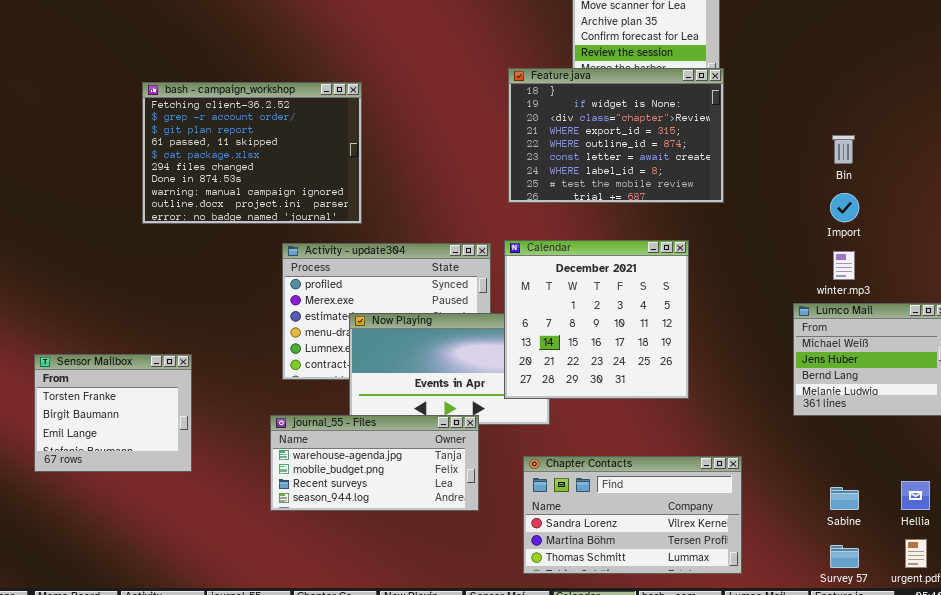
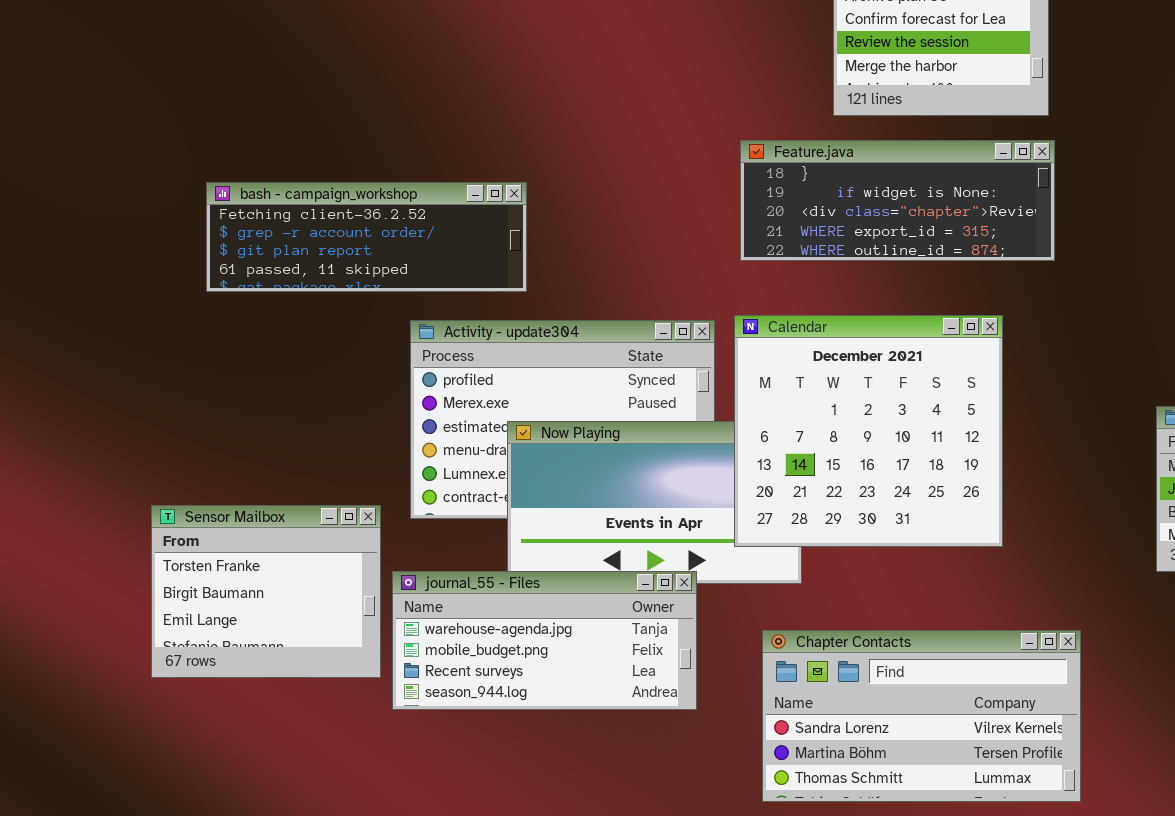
Feature.java: [508,68,724,203] -> [740,140,1055,261], resized
bash - campaign_workshop: [142,82,362,224] -> [206,182,527,292], resized
Sensor Mailbox: [34,354,192,472] -> [151,505,381,678], moved

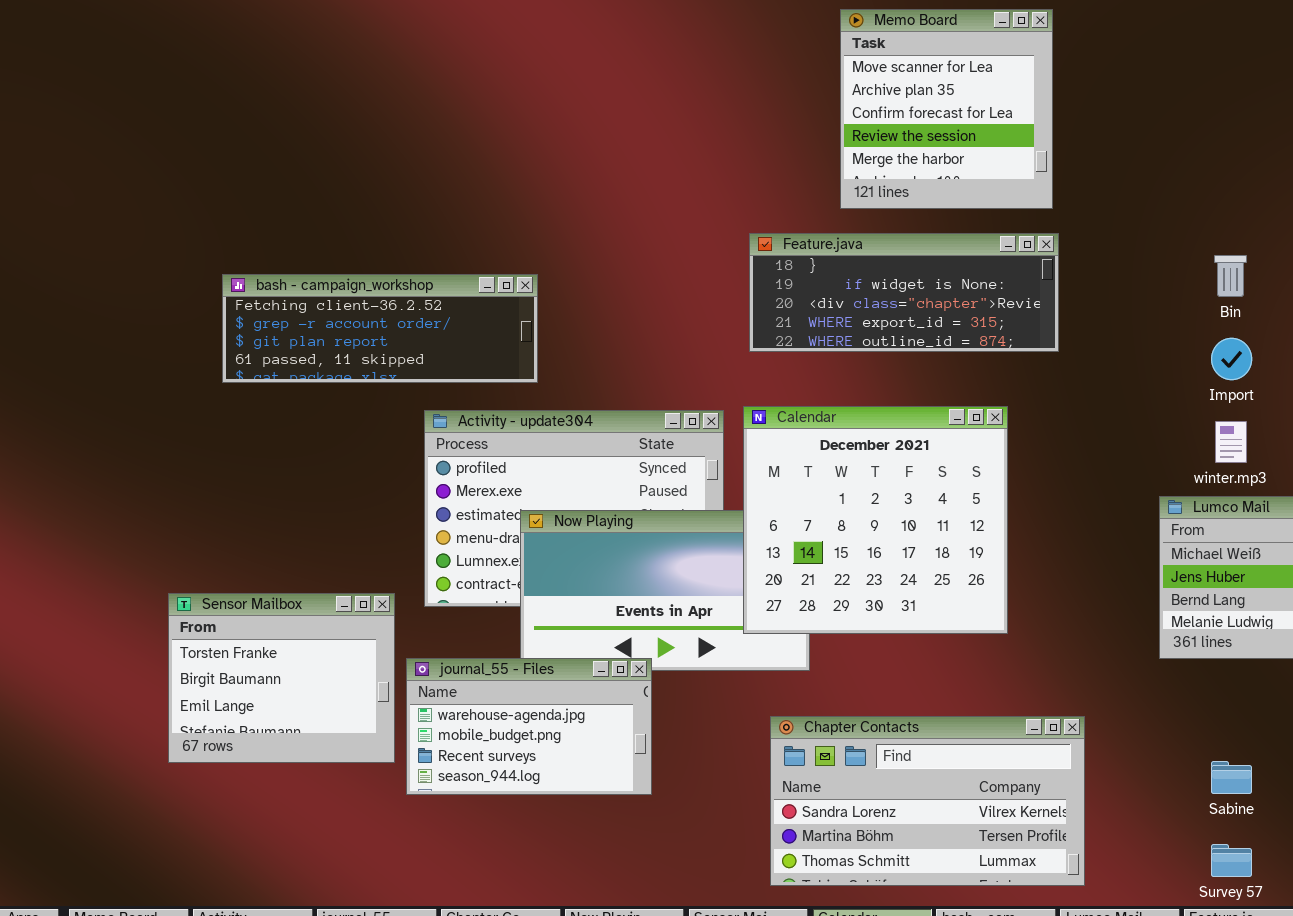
journal_55 - Files: [392,571,697,710] -> [406,658,652,795], resized

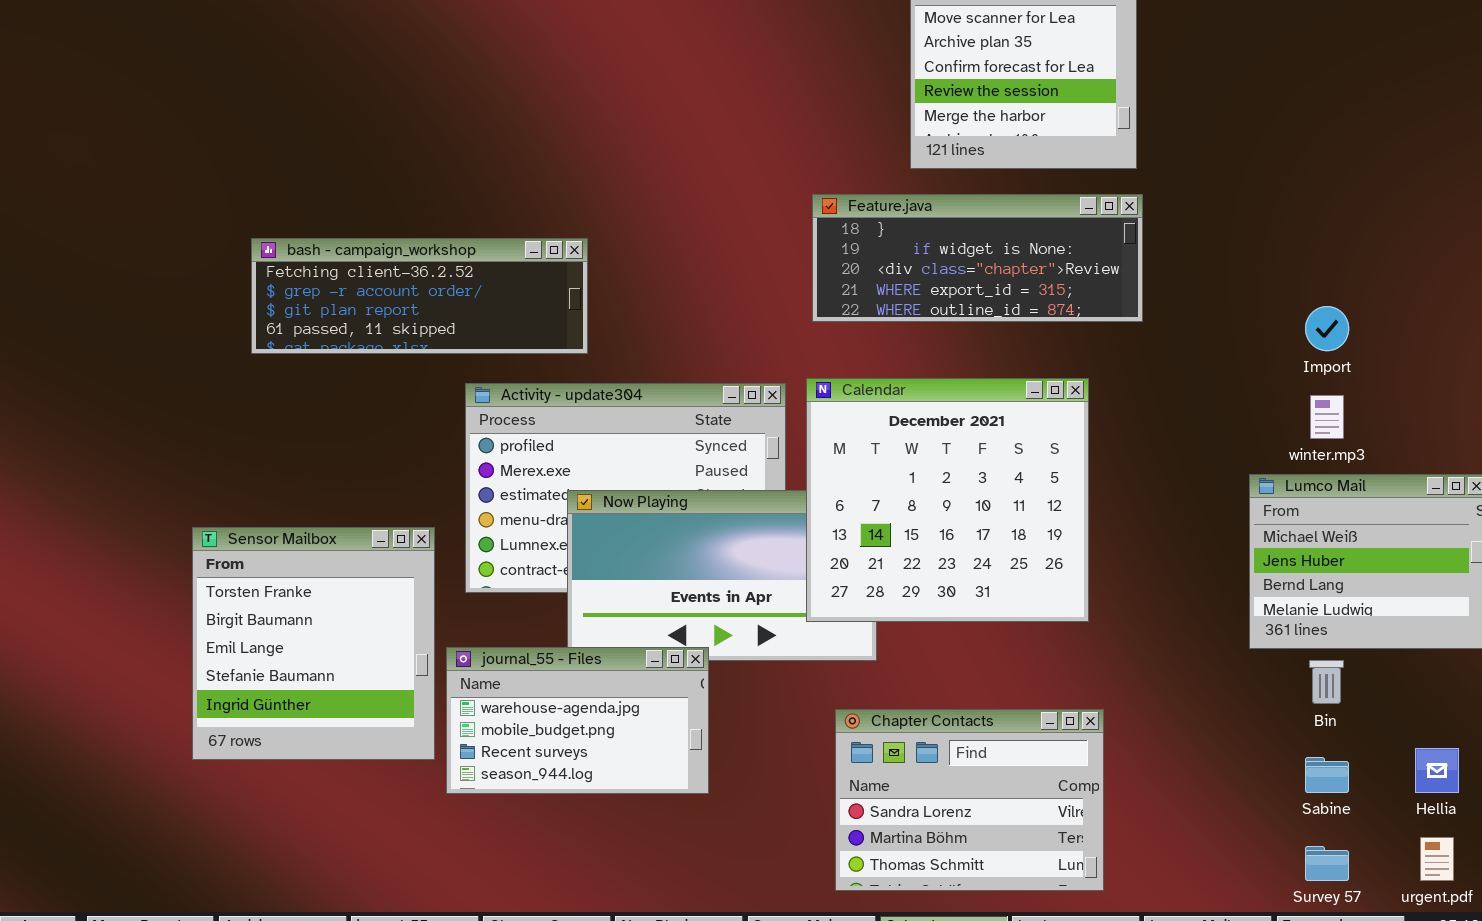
Bin: [1214,255,1247,297] -> [1309,660,1344,704], moved
Sensor Mailbox: [168,593,395,763] -> [192,527,435,760], resized
Chapter Contacts: [770,716,1085,886] -> [835,709,1104,891], resized

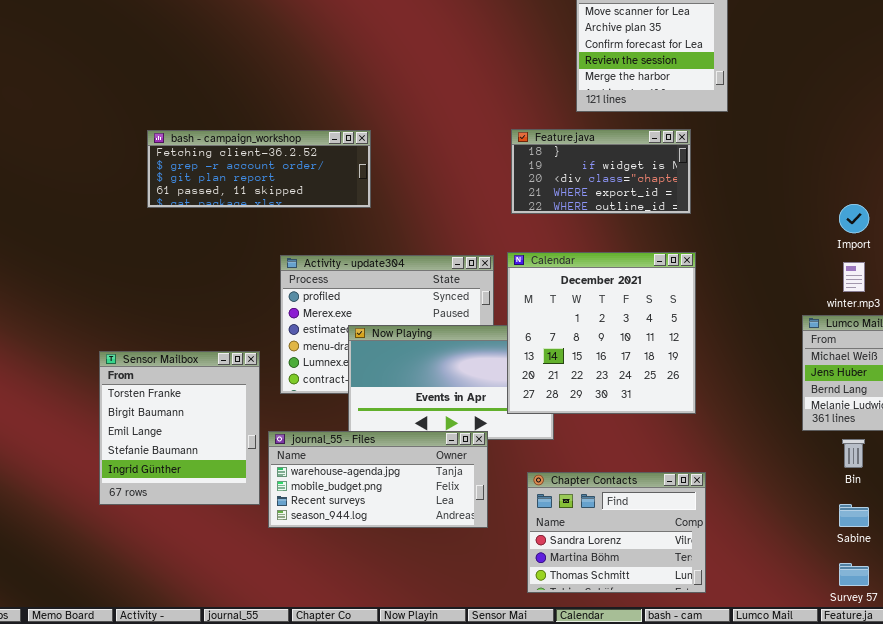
Feature.java: [812,194,1143,322] -> [511,129,691,214], resized
bash - campaign_workshop: [251,238,588,354] -> [147,130,371,208], moved
journal_55 - Files: [446,647,709,794] -> [268,431,488,528], resized

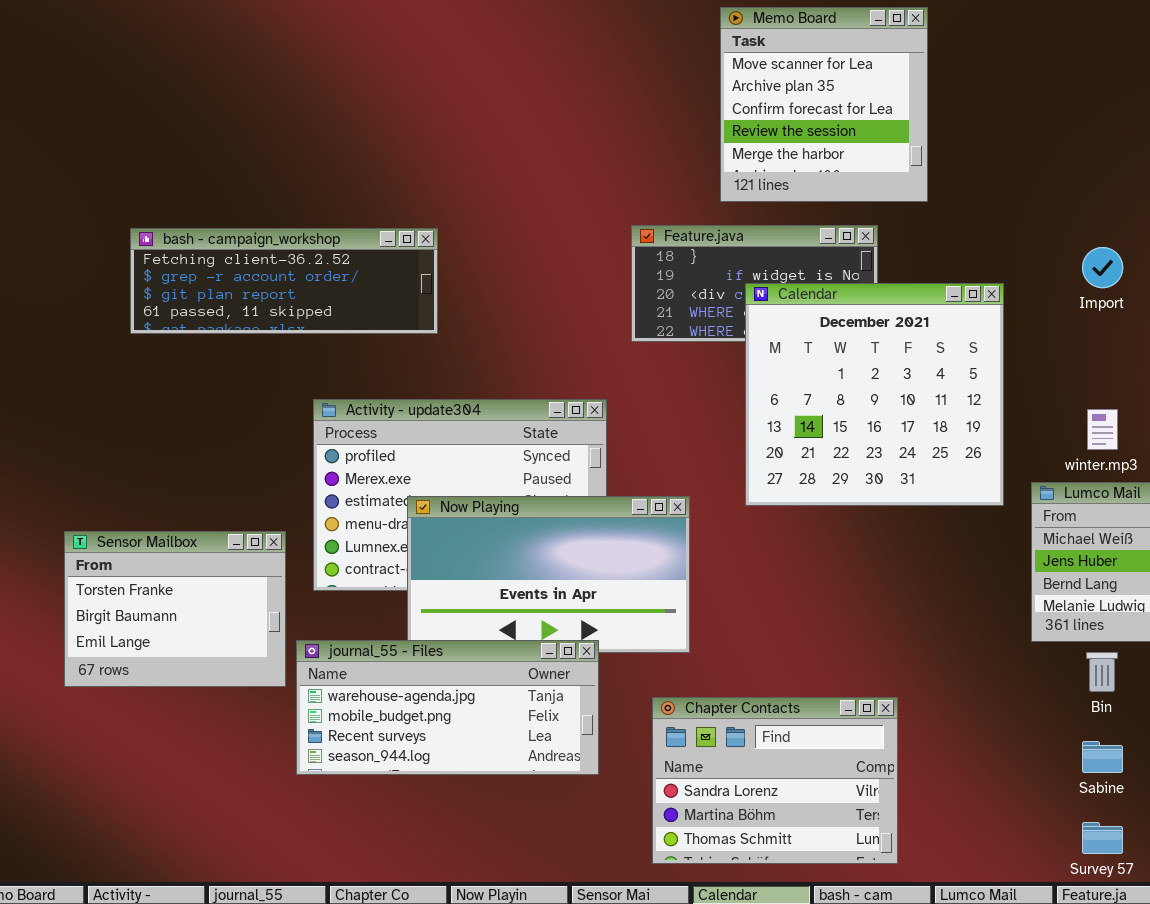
Import: [839,204,869,233] -> [1082,247,1123,288], moved
Calendar: [507,252,696,414] -> [745,283,1004,506], moved
Sensor Mailbox: [99,351,260,505] -> [64,531,286,687], resized

